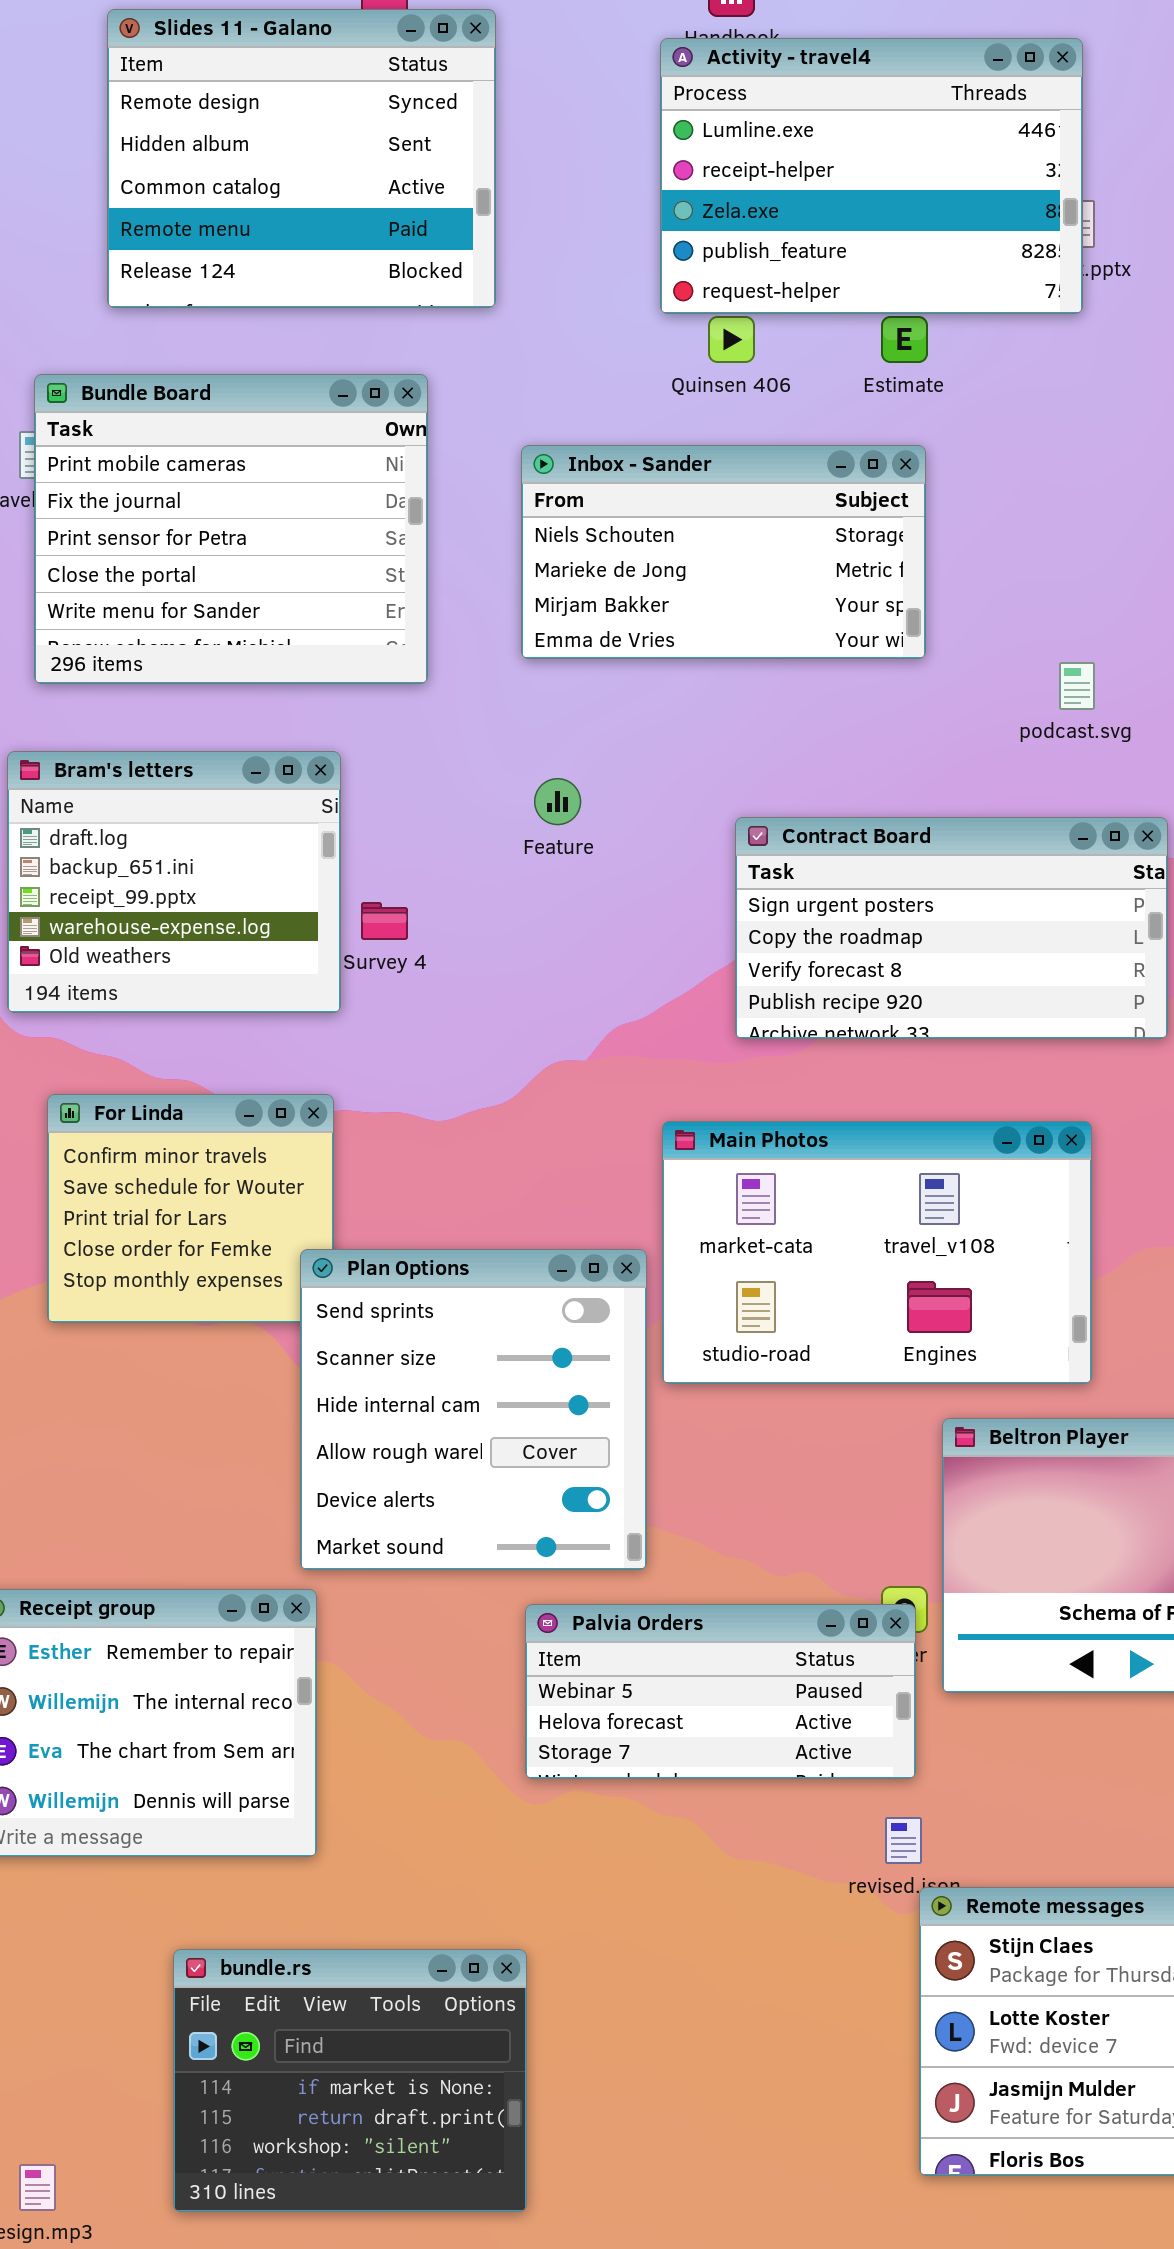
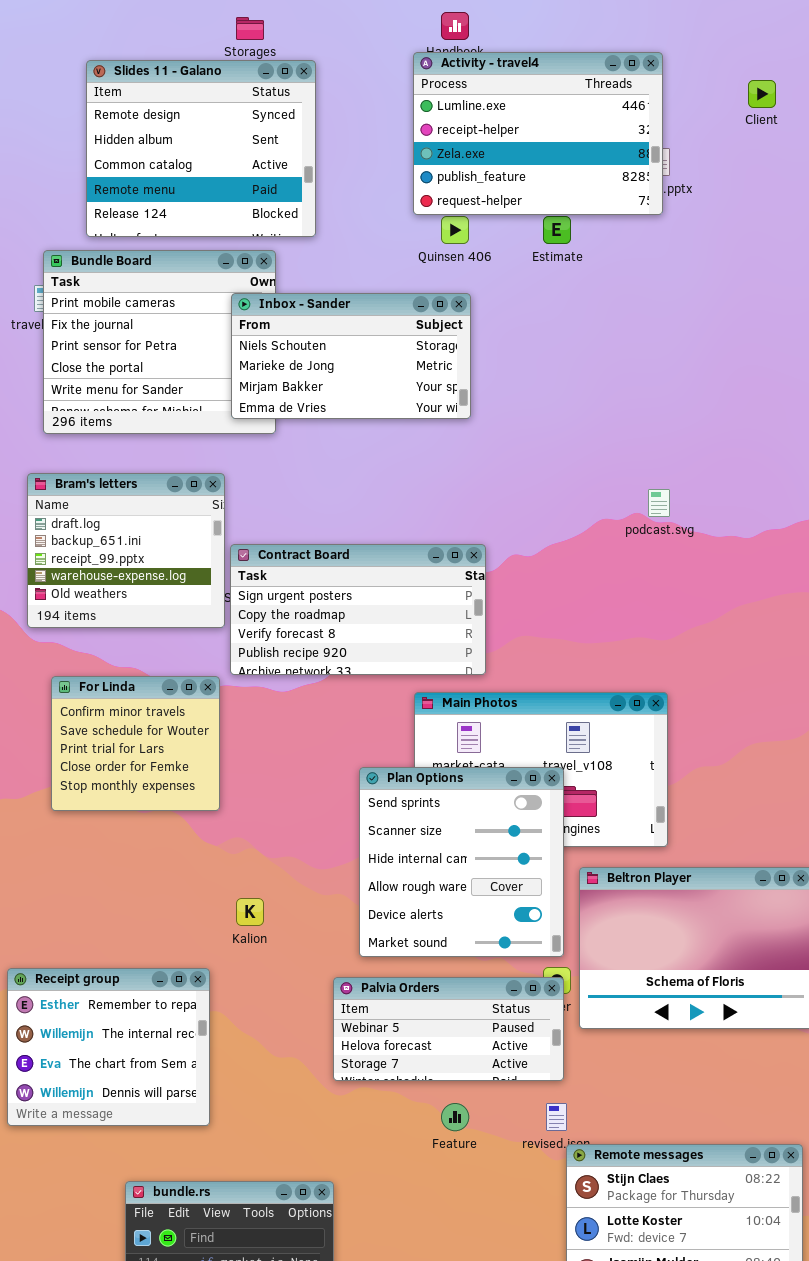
Slides 11 - Galano: [107,9,496,308] -> [86,60,316,237], moved
Inbox - Sander: [521,445,926,659] -> [231,293,471,419], moved
podcast.svg: [1059,662,1095,710] -> [648,489,670,517], moved
Feature: [534,778,581,825] -> [441,1103,469,1131], moved
Contract Board: [735,817,1168,1039] -> [230,544,486,675], moved
Plan Options: [300,1249,647,1570] -> [359,767,564,957], moved

